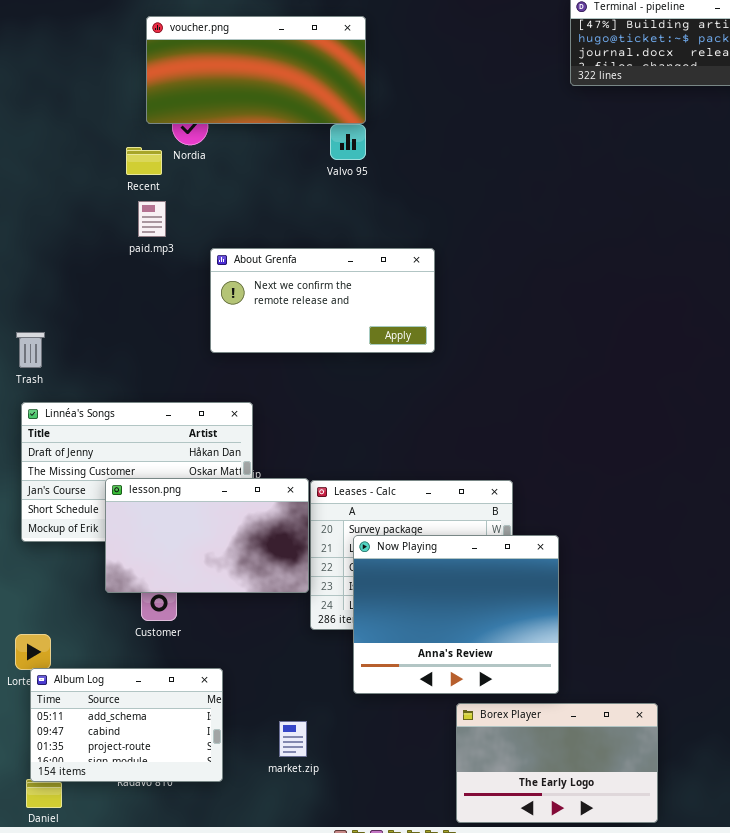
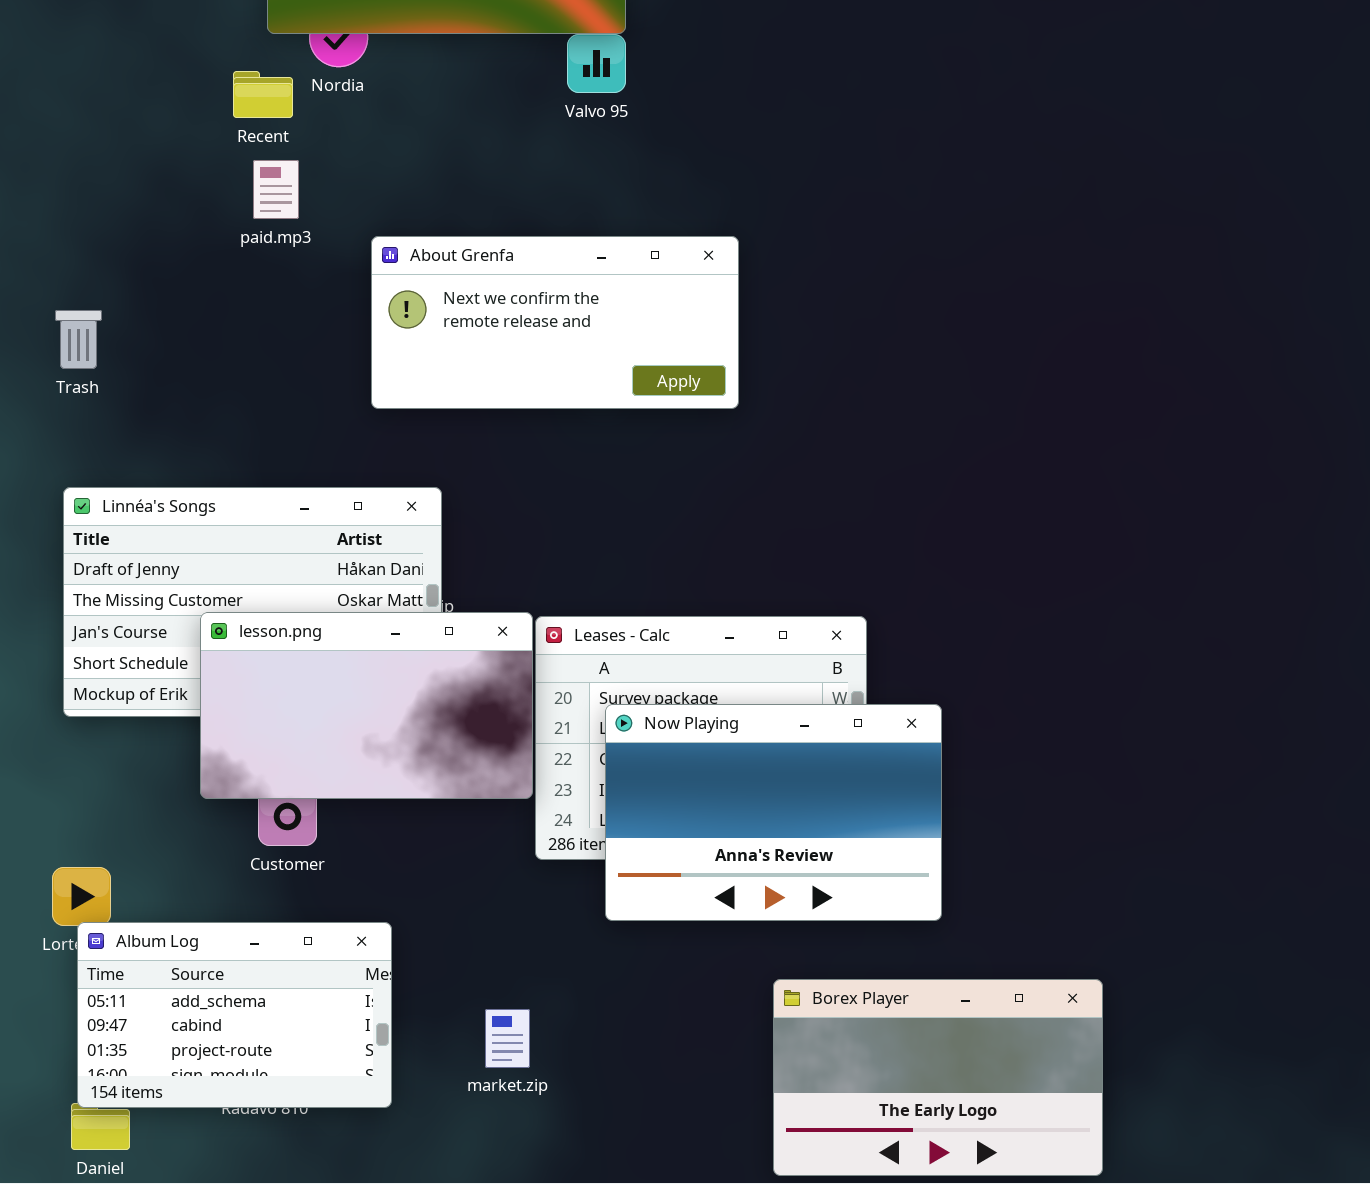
Trash: [16,332,45,368] -> [55,310,102,369], moved
Now Playing: [353,535,559,694] -> [605,704,942,921], resized

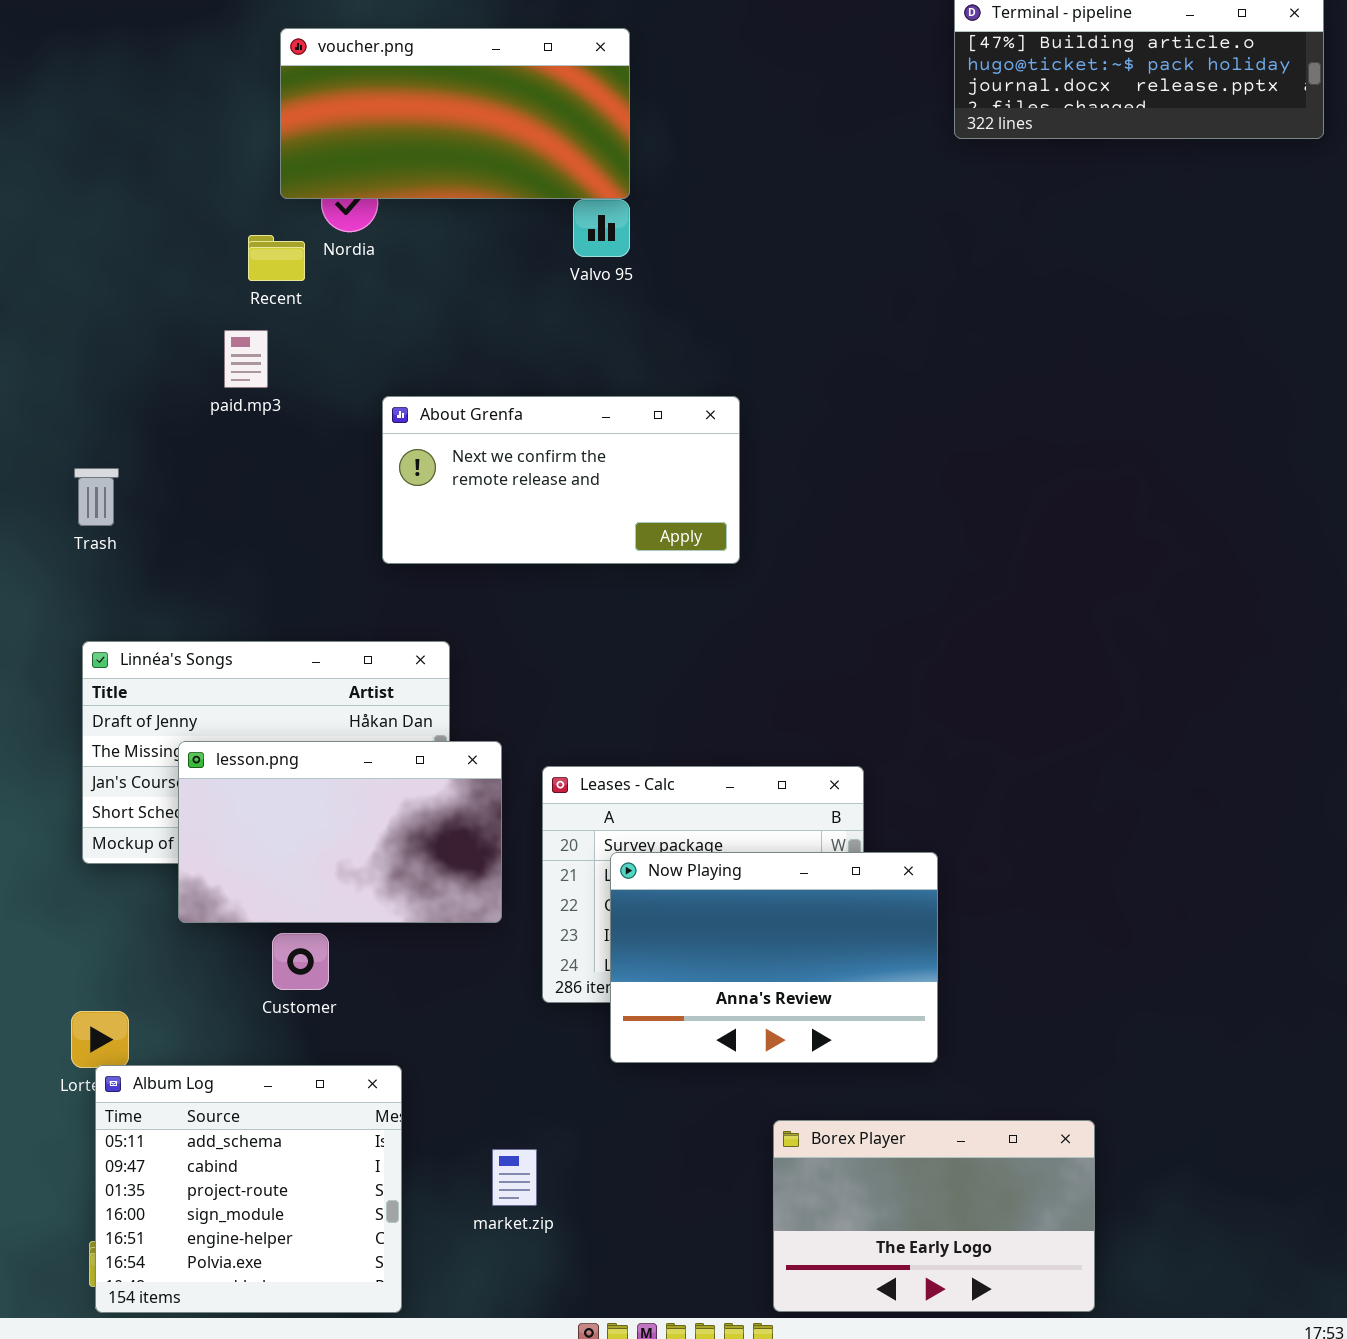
paid.mp3: [253,160,299,219] -> [224,330,268,388], moved
lesson.png: [200,612,533,799] -> [178,741,502,923], moved
Album Log: [77,922,392,1108] -> [95,1065,402,1313], resized

